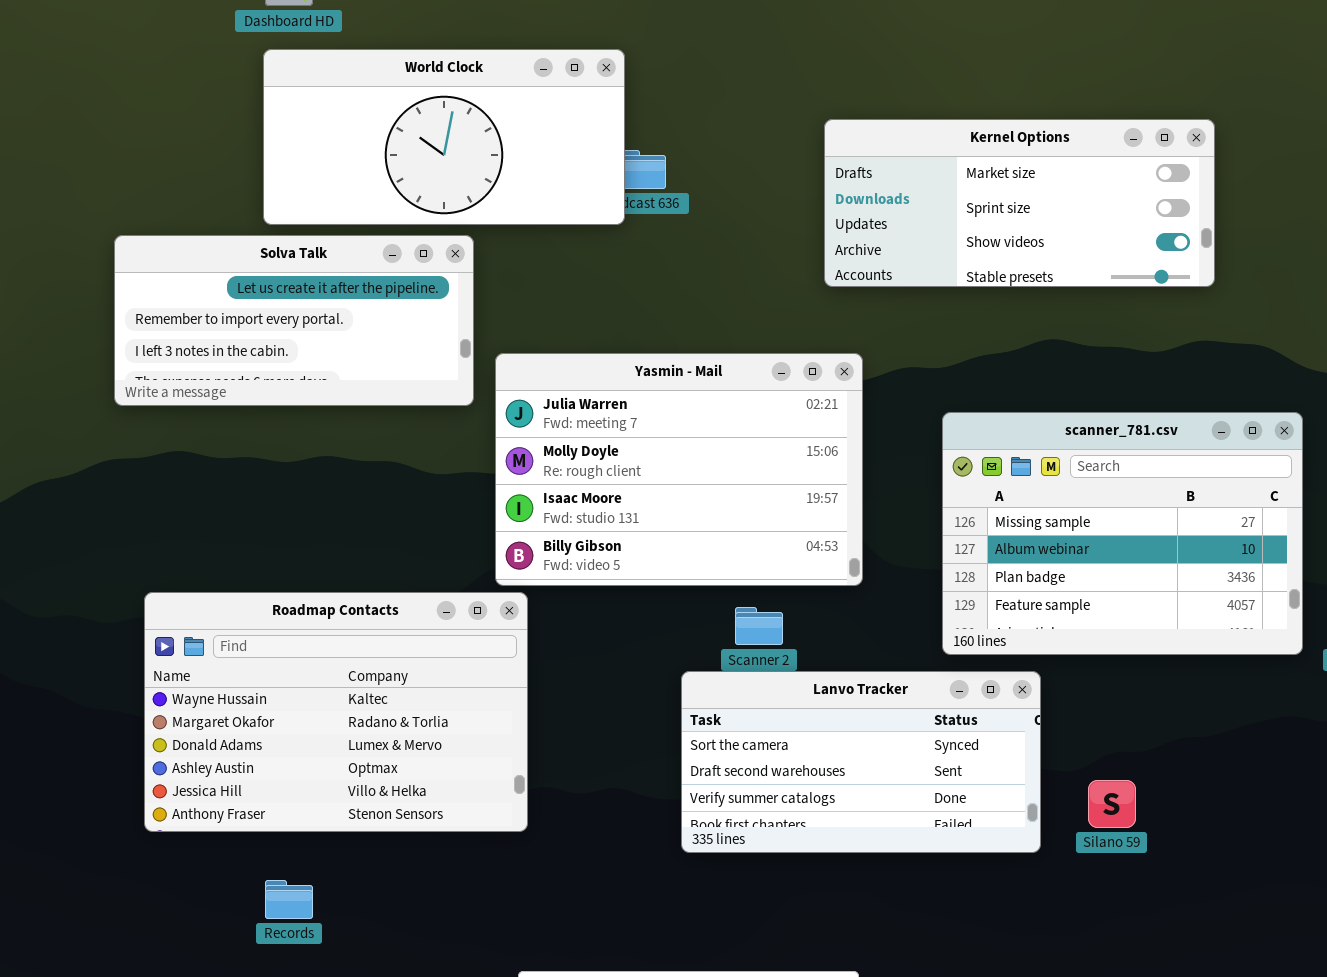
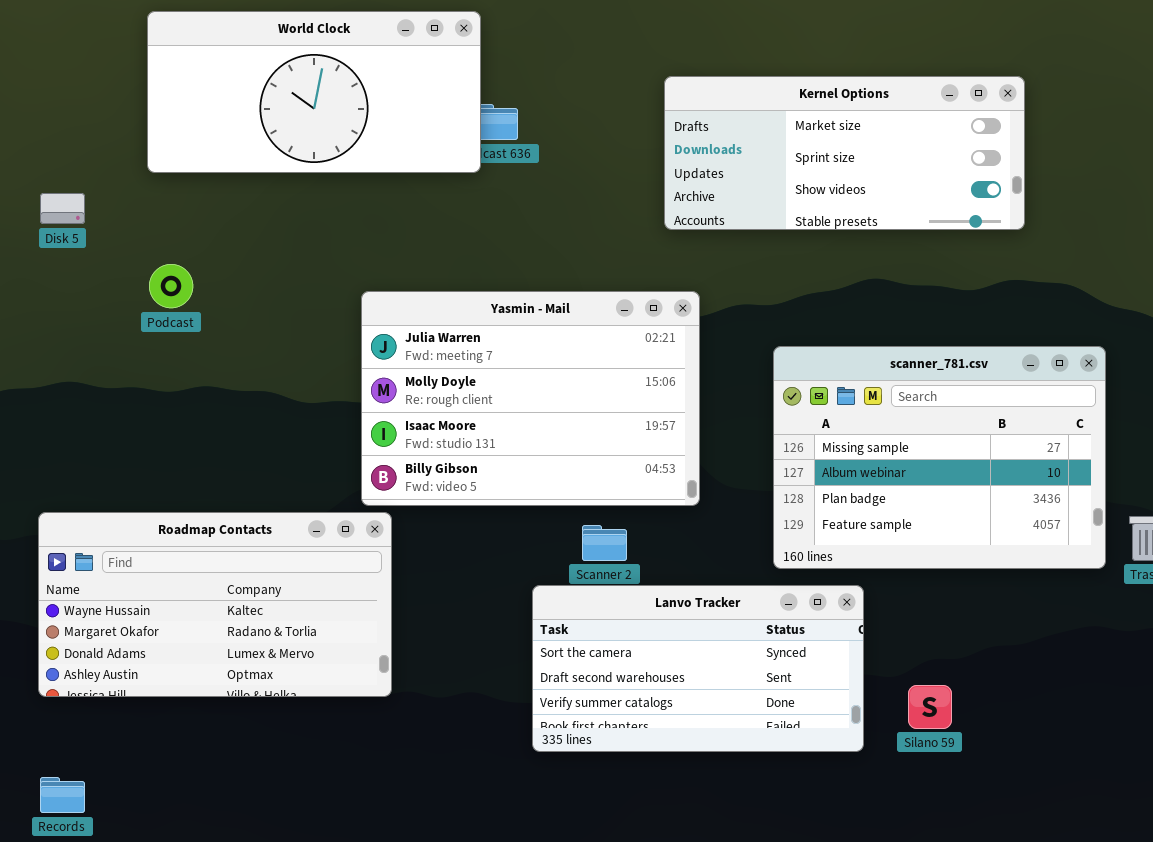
Solva Talk: [114,235,474,406] -> none, closed
Roadmap Contacts: [144,592,528,832] -> [38,512,392,697], resized
Records: [265,880,313,919] -> [40,777,85,813], moved

